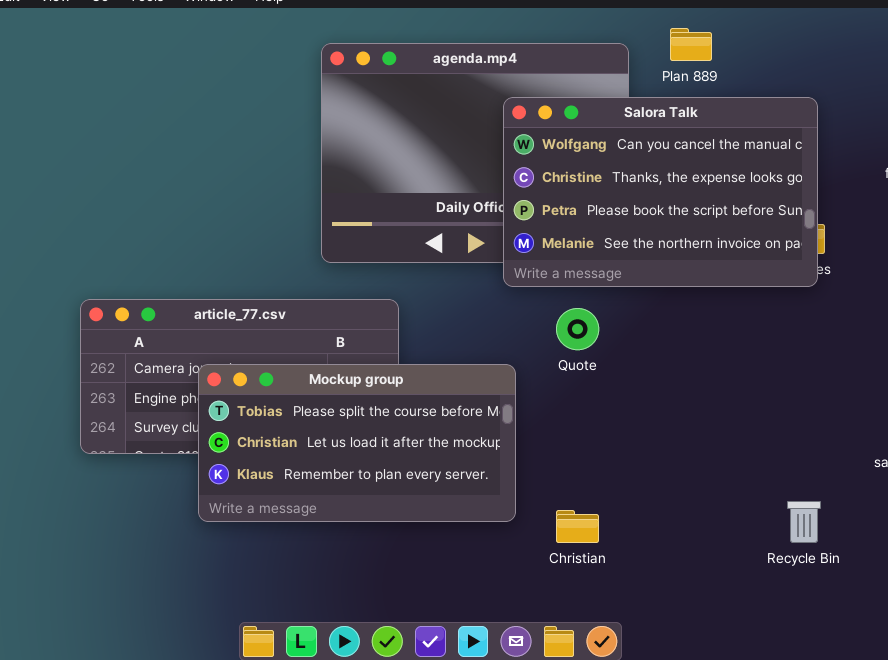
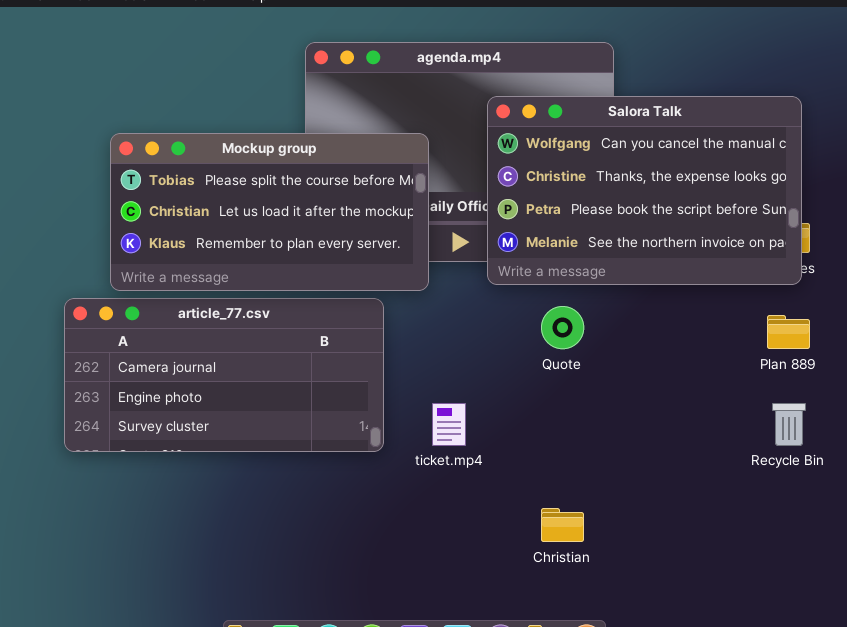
Plan 889: [670,28,712,61] -> [767,315,810,349], moved
Mockup group: [198,364,516,522] -> [110,133,429,291], moved
Recycle Bin: [787,501,821,543] -> [772,403,806,446], moved

